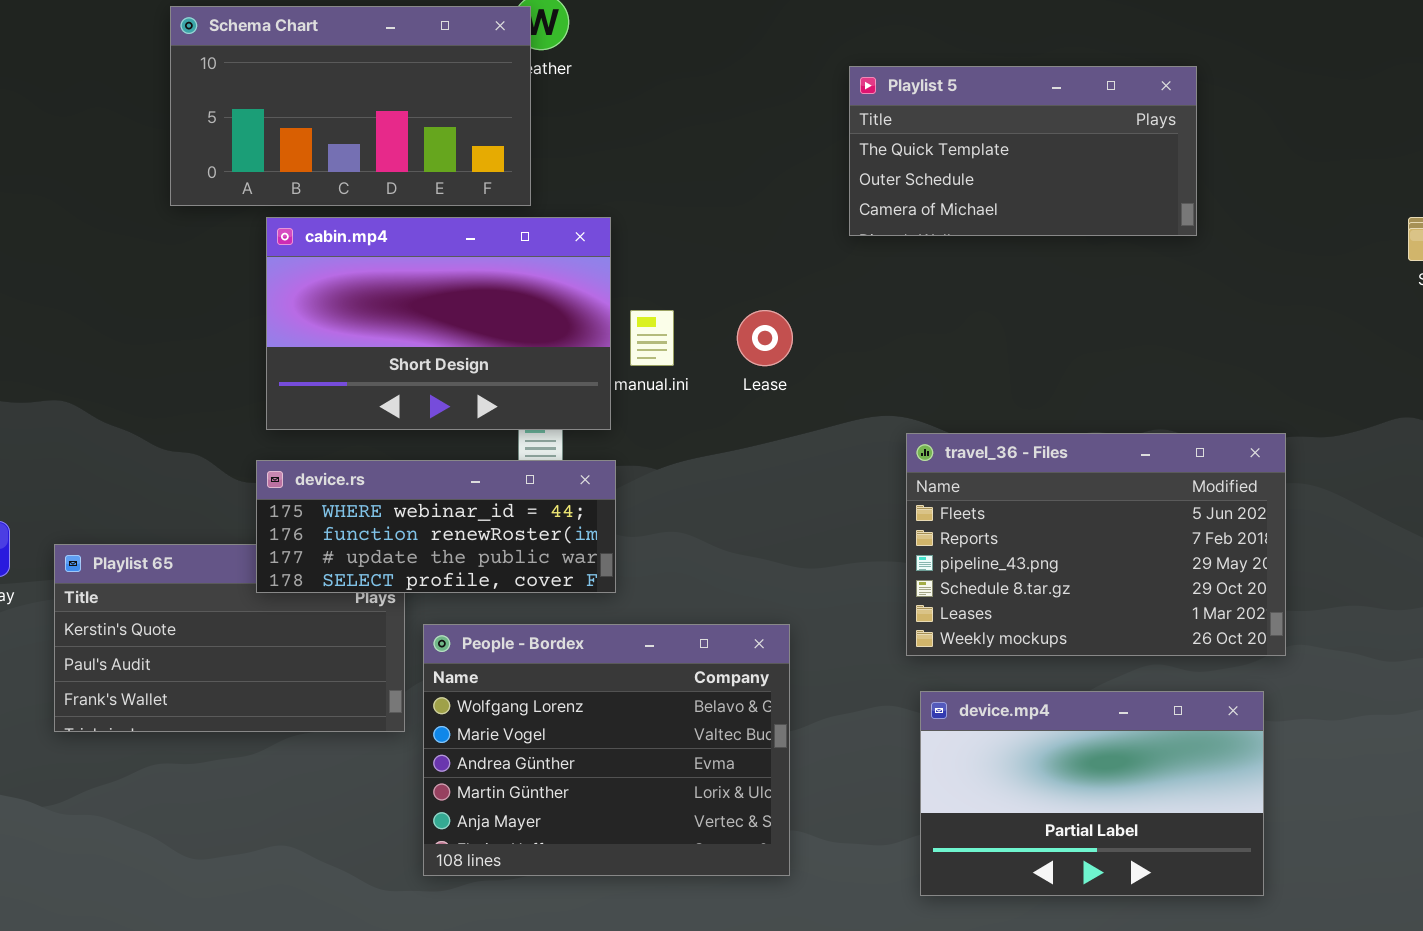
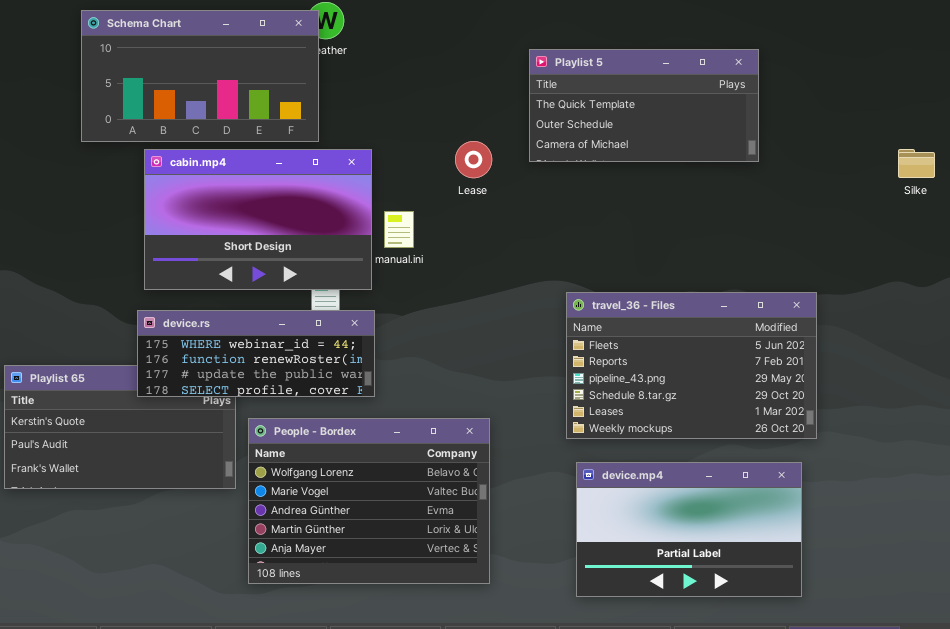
Lease: [737,310,793,366] -> [455,141,492,178], moved

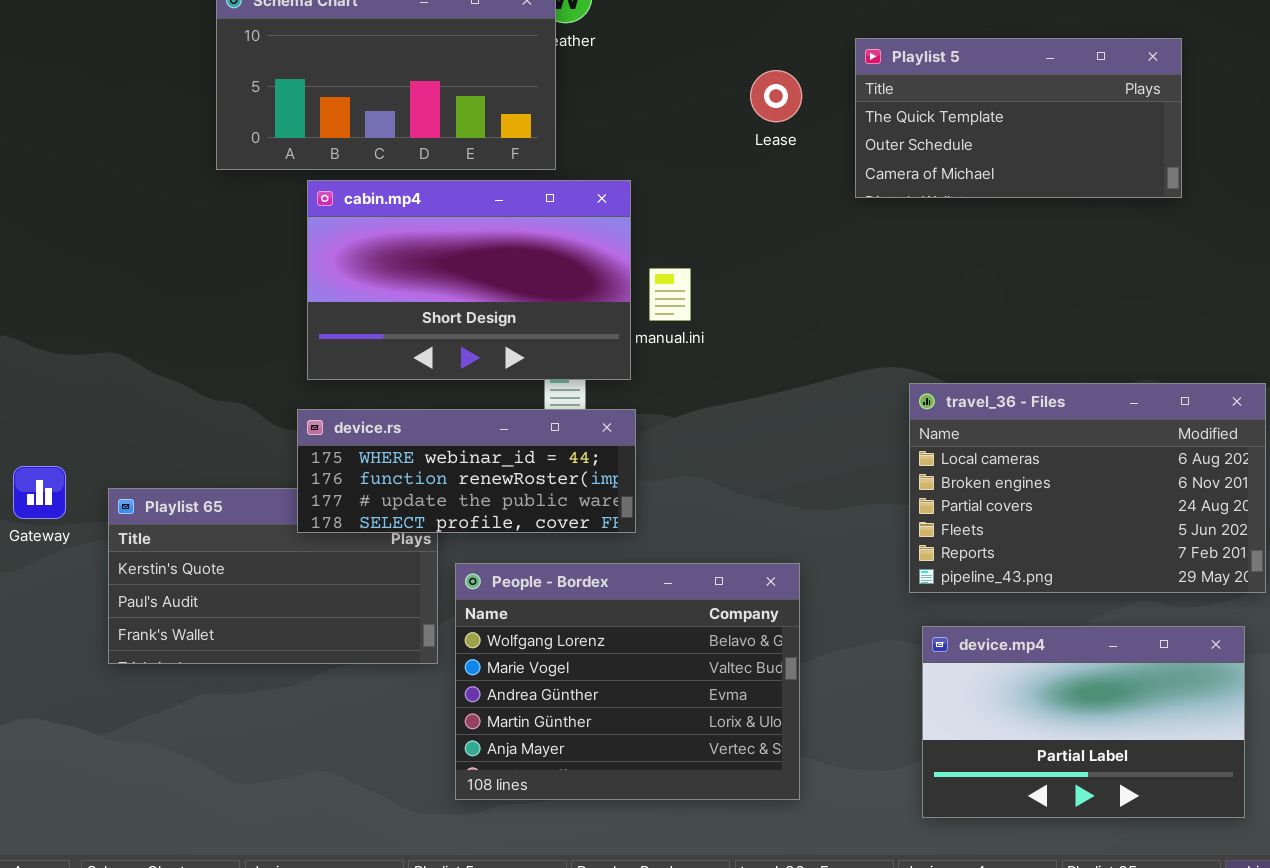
Lease: [455,141,492,178] -> [750,70,802,122], moved
travel_36 - Files: [566,292,817,439] -> [909,383,1266,593], scrolled up 3 rows

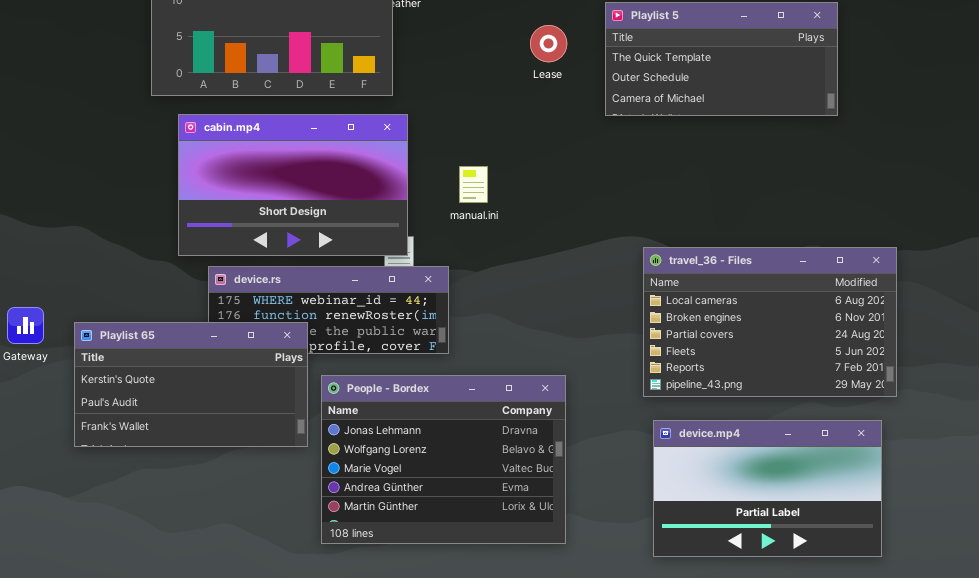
cabin.mp4: [307,180,631,380] -> [178,114,408,256], moved
Playlist 65: [108,488,438,664] -> [74,322,308,447], raised
People - Bordex: [455,563,800,800] -> [321,375,566,544], scrolled up 1 row

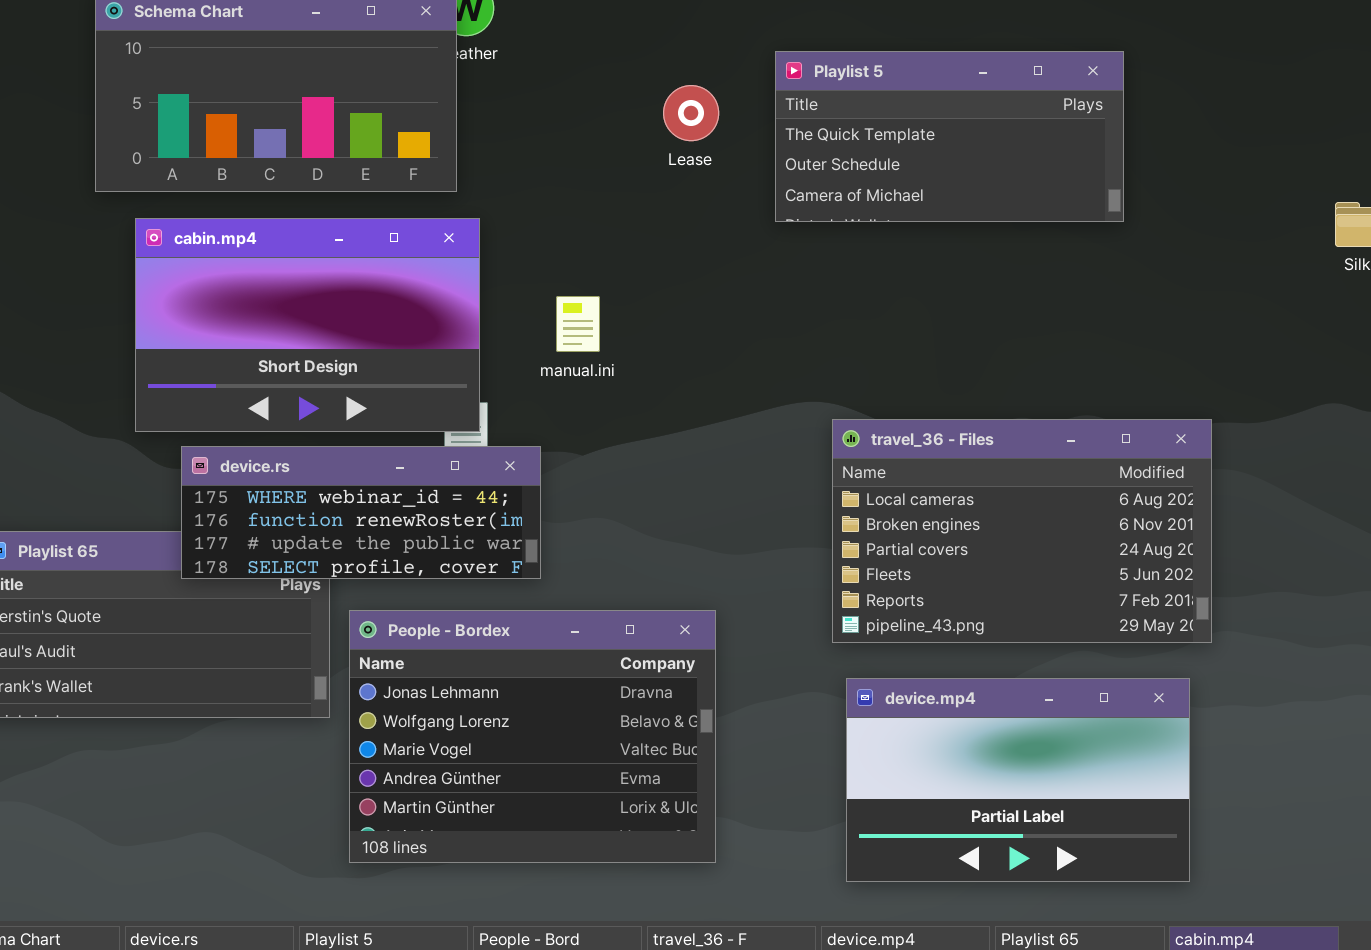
device.rs: [208,266,449,354] -> [181,446,541,579], raised

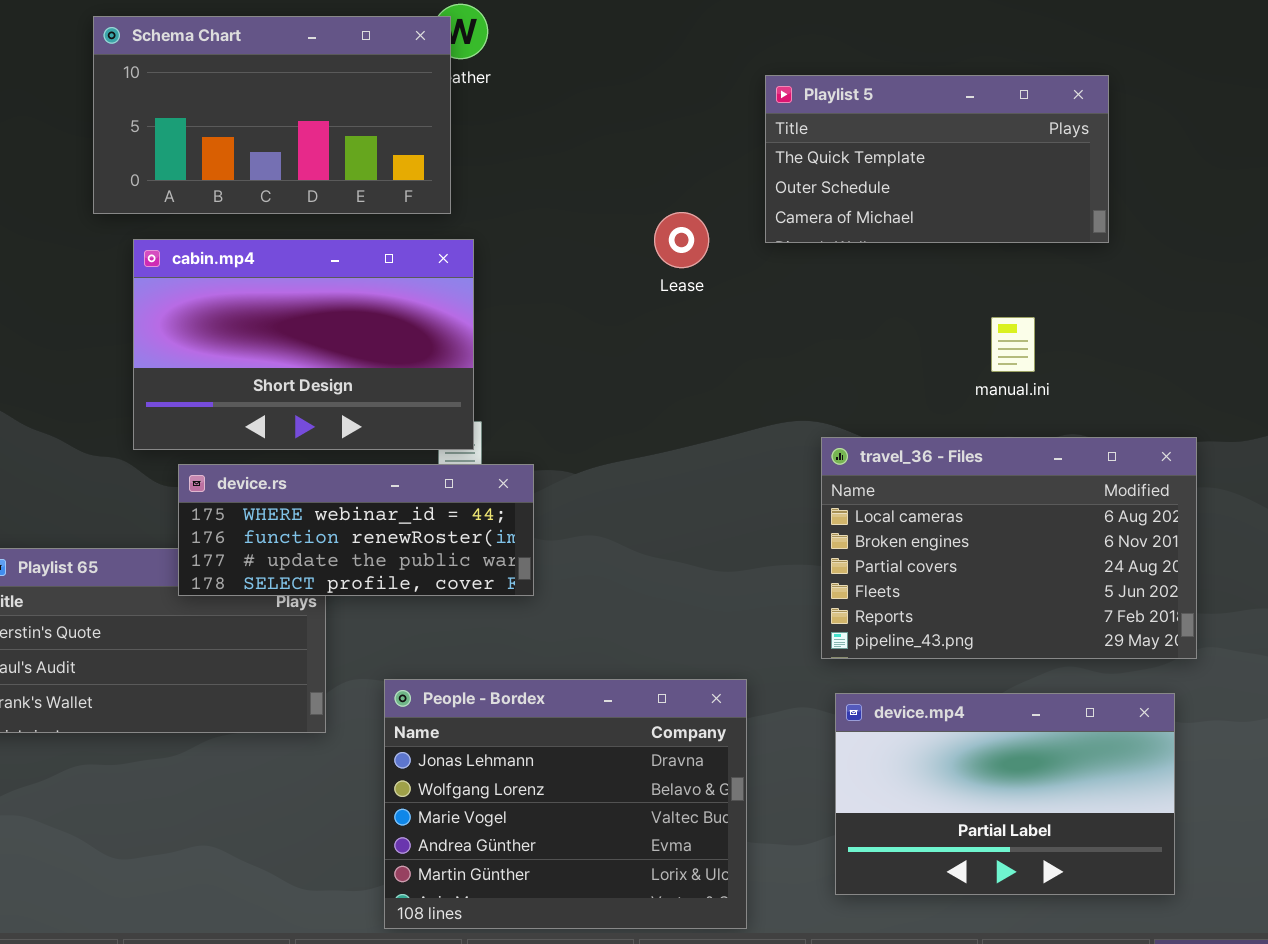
Lease: [663,85,719,141] -> [654,212,709,268], moved
manual.ini: [556,296,600,352] -> [991,317,1035,372], moved
People - Bordex: [349,610,716,863] -> [384,679,747,929], moved

